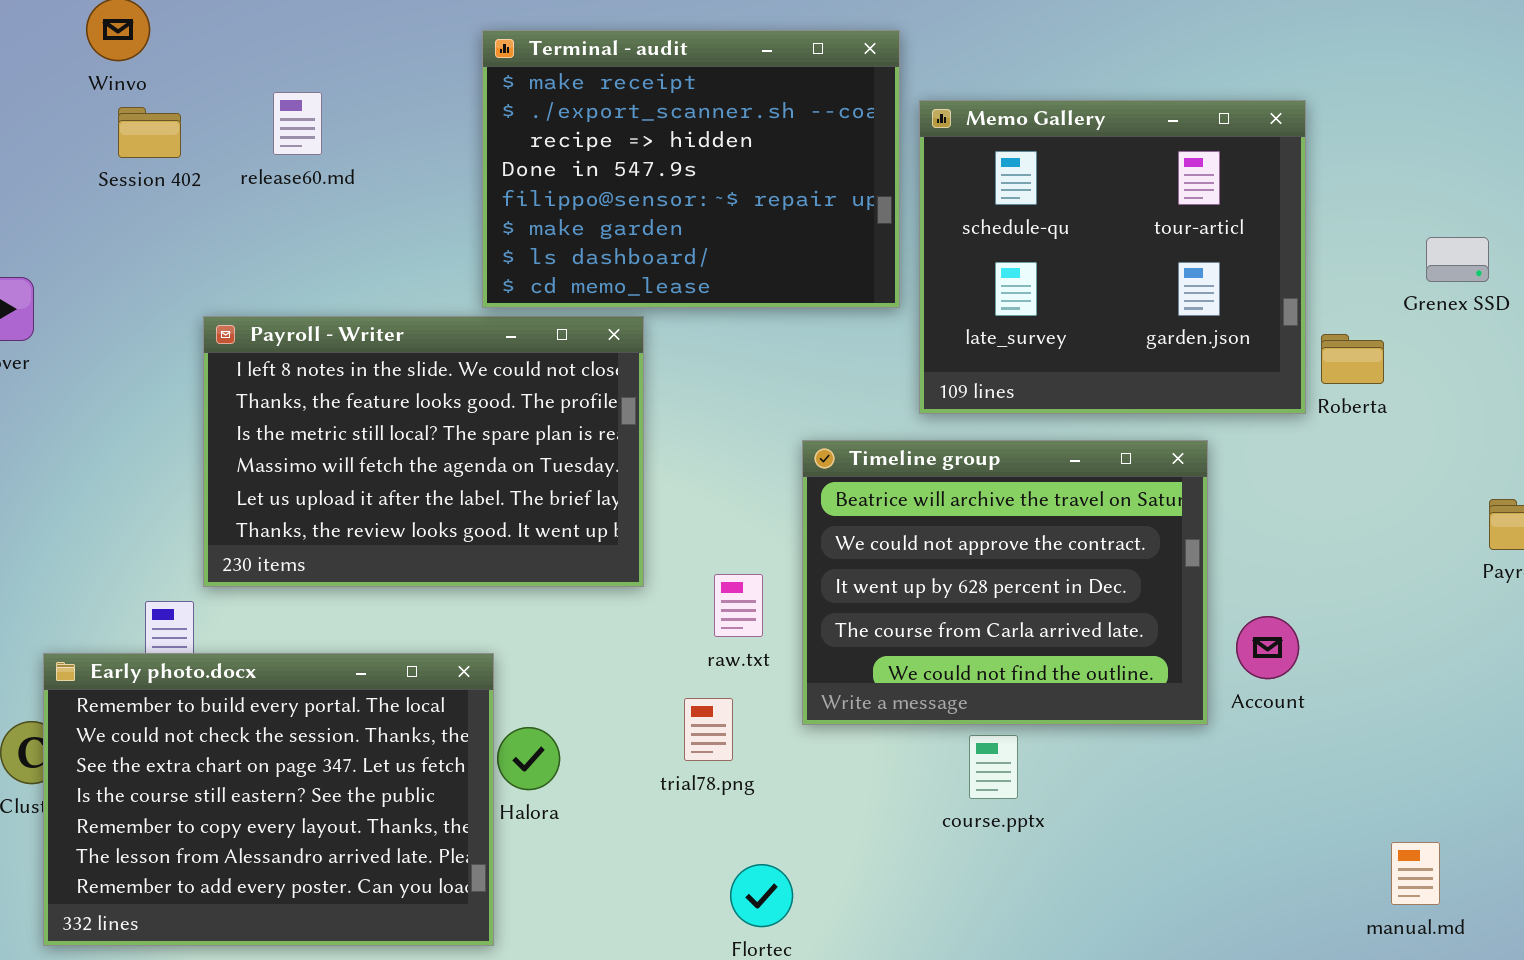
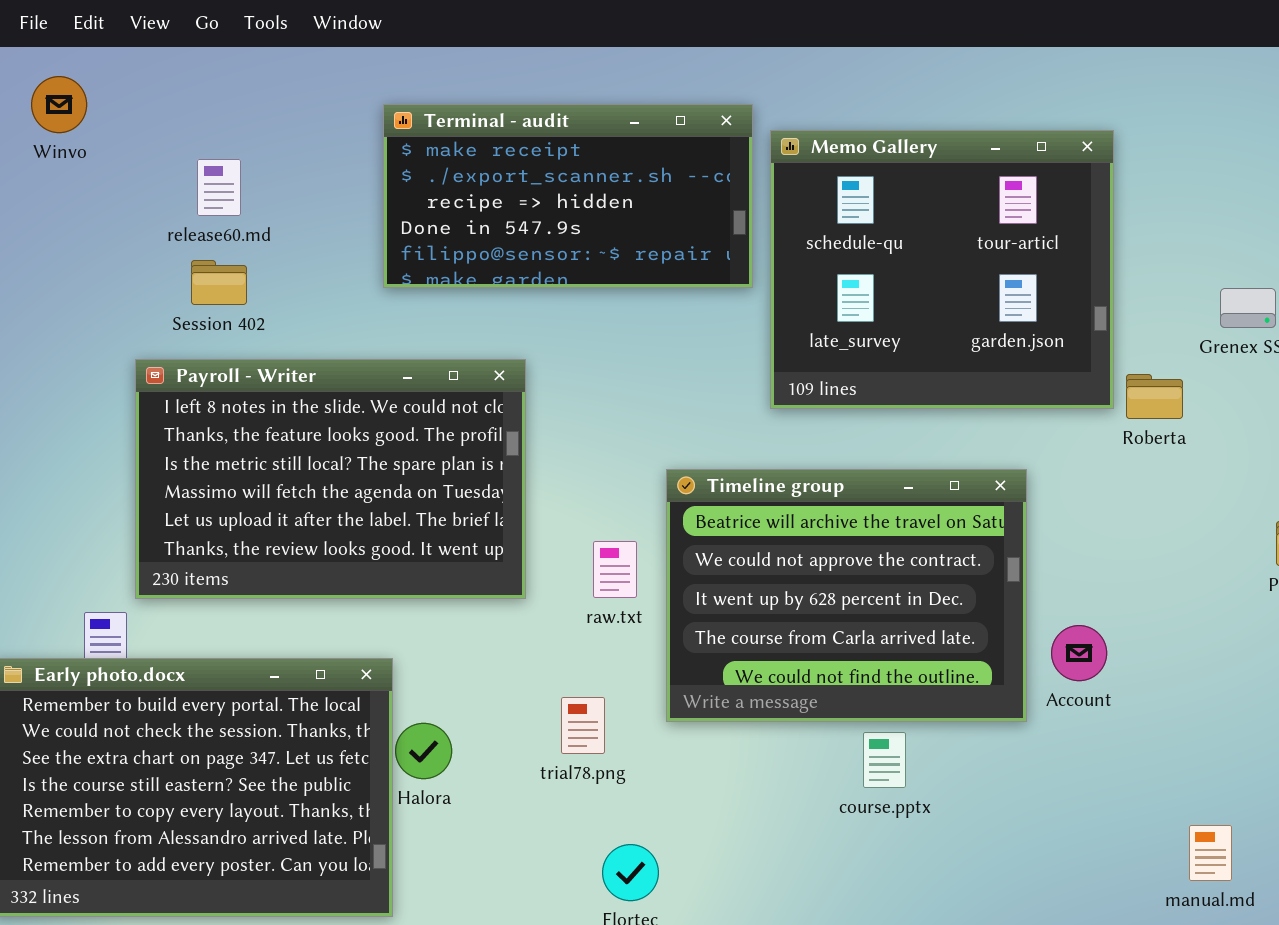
Terminal - audit: [482,30,900,308] -> [383,104,753,288], resized
Memo Gallery: [919,100,1306,414] -> [770,130,1114,409], moved
Session 402: [118,107,181,158] -> [191,260,247,305], moved
raw.txt: [714,574,763,637] -> [593,541,637,598], moved
course.pptx: [969,735,1018,799] -> [863,732,906,788], moved

